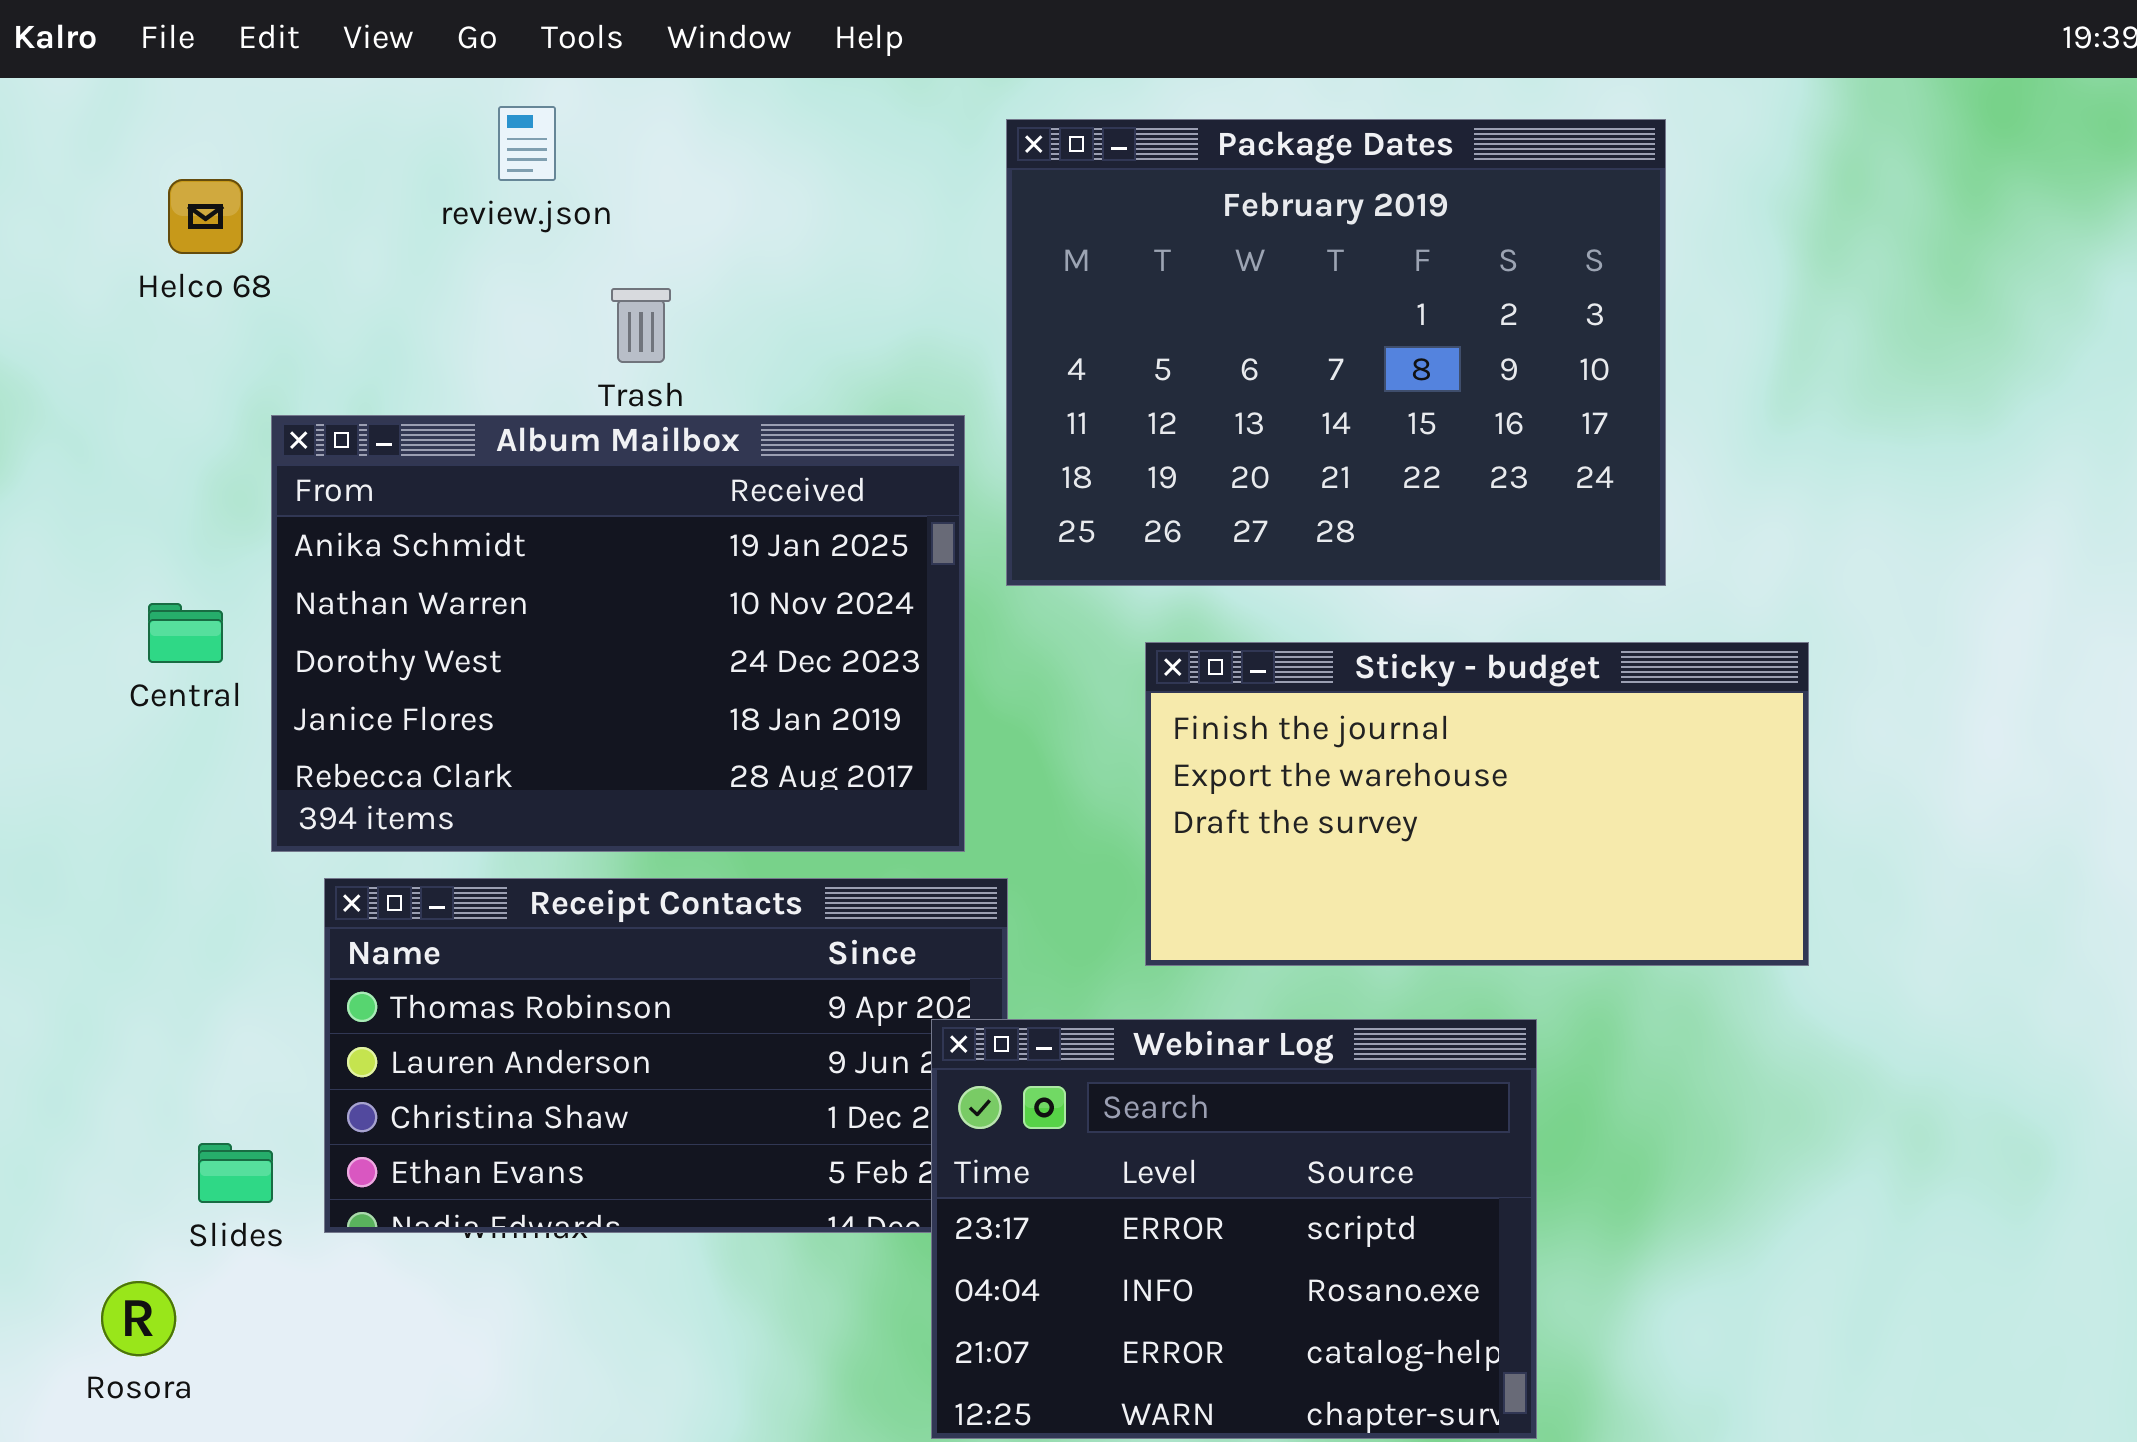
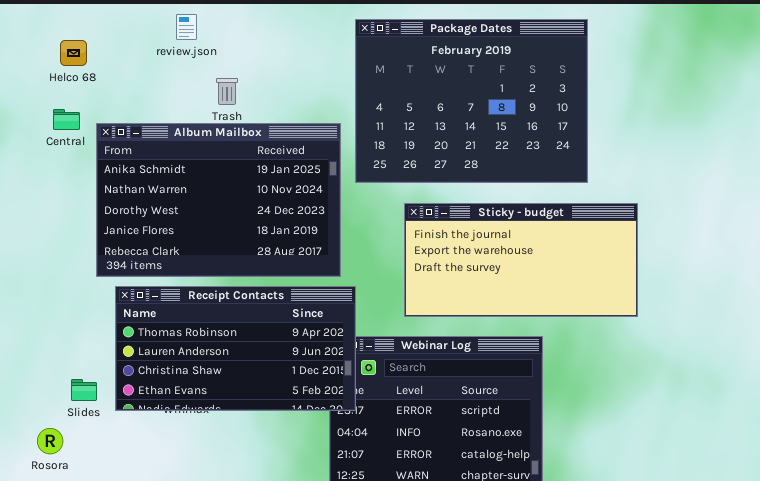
Central: [148,603,223,663] -> [53,109,80,130], moved
Receipt Contacts: [324,878,1008,1233] -> [115,286,356,411], raised

